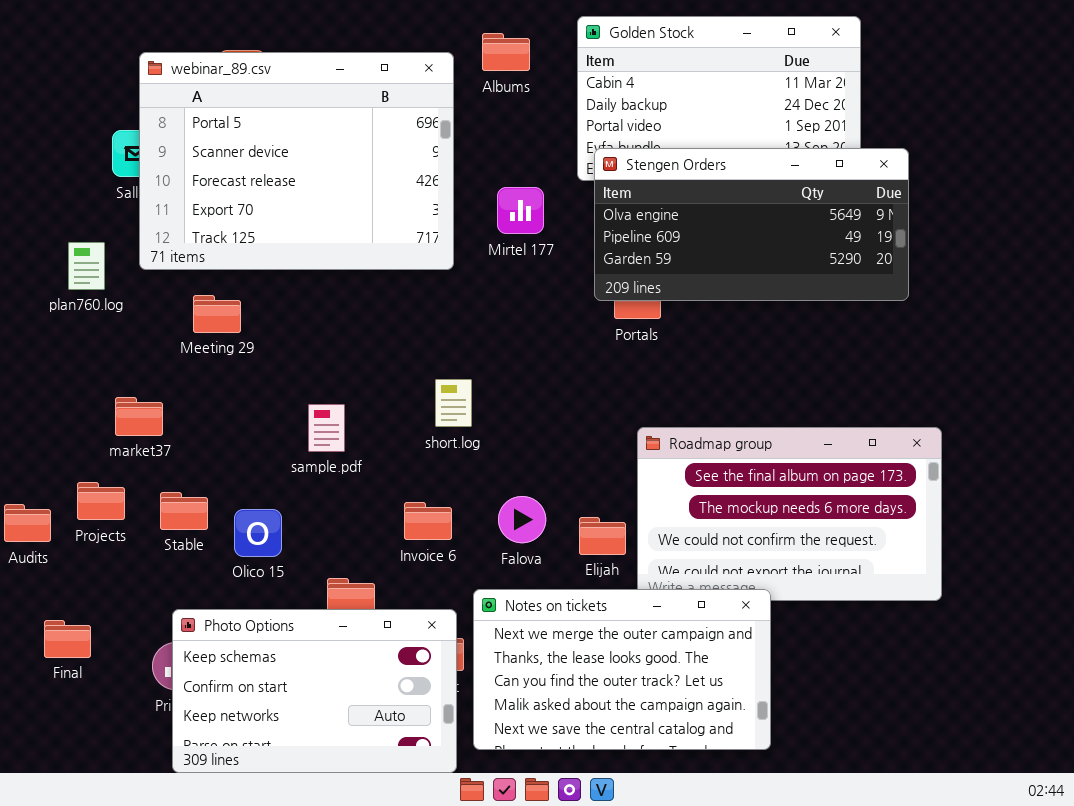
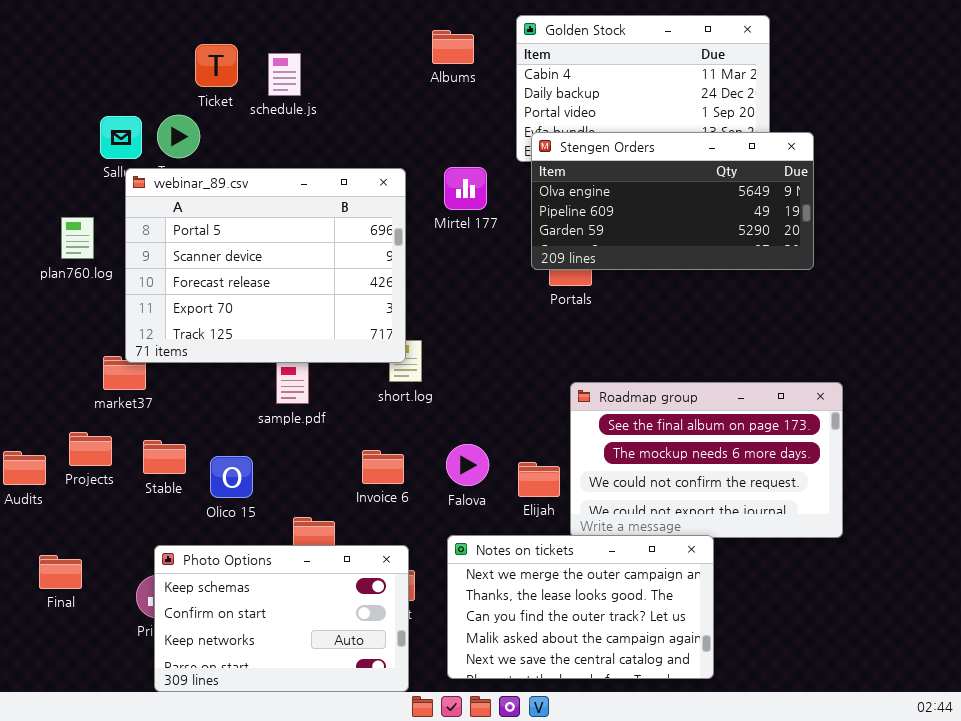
webinar_89.csv: [139,52,454,270] -> [125,168,406,363], moved
Notes on tickets: [473,589,771,750] -> [447,535,714,679], moved

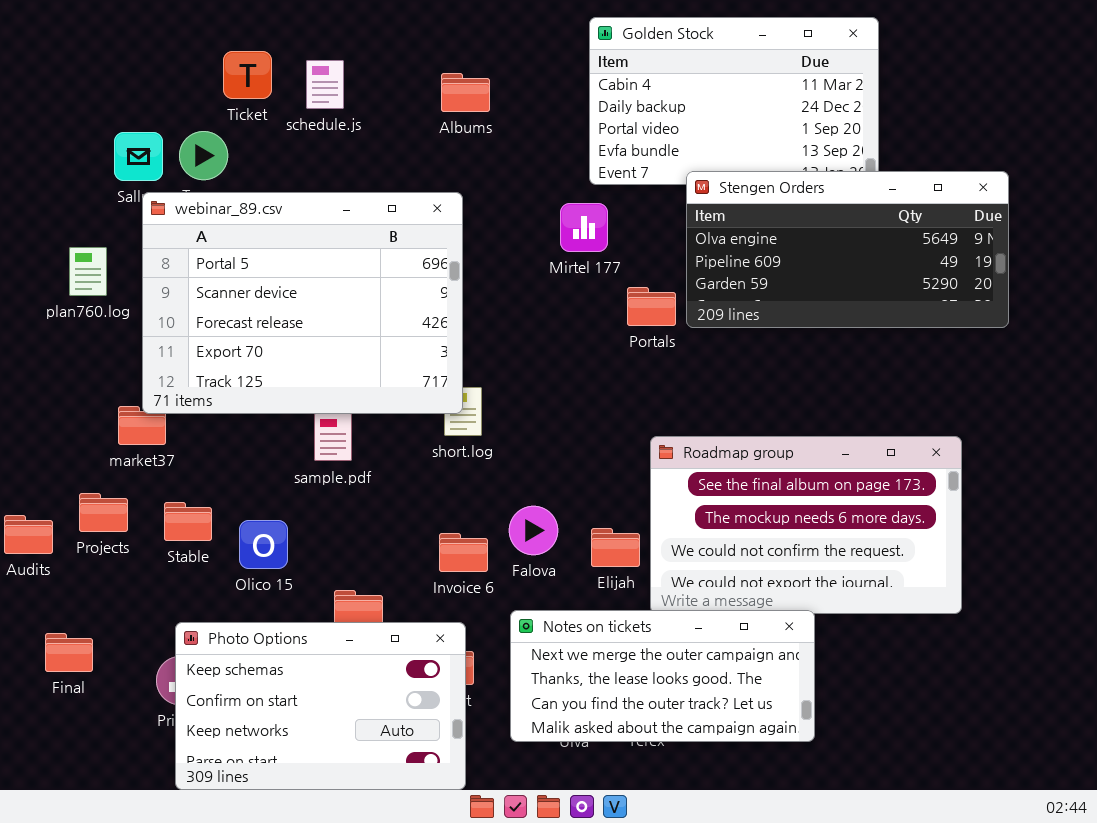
Albums: [432,30,474,64] -> [441,73,490,112], moved
Stengen Orders: [531,132,814,270] -> [686,171,1009,328], moved
Mirtel 177: [444,167,487,210] -> [560,203,608,252], moved
Invoice 6: [362,450,404,484] -> [439,533,488,572], moved
Notes on tickets: [447,535,714,679] -> [510,610,815,742], resized

